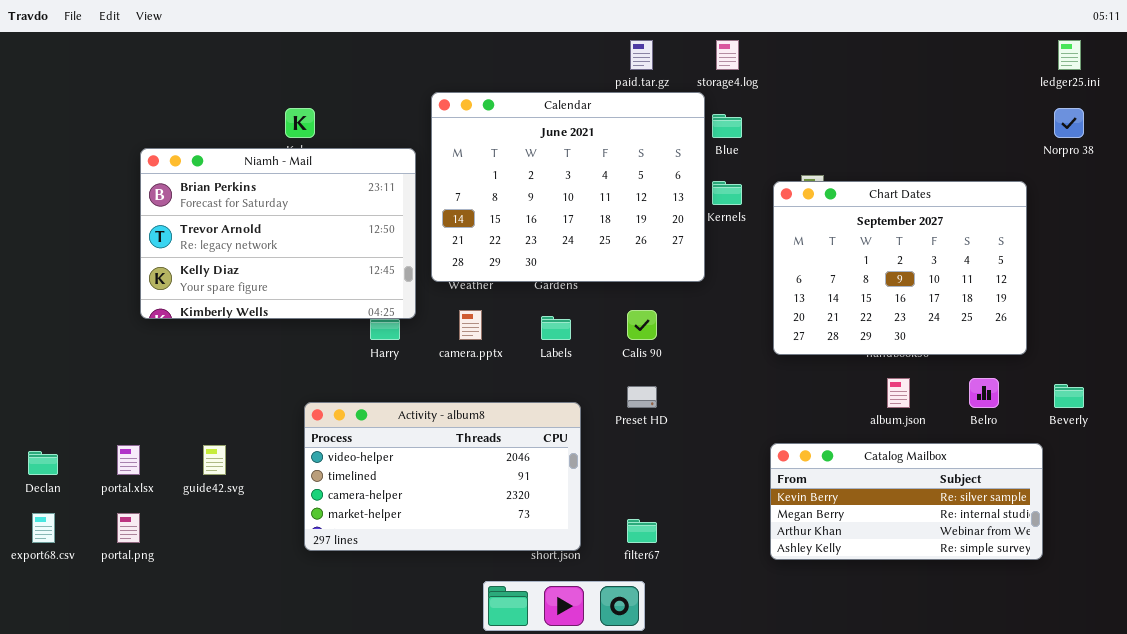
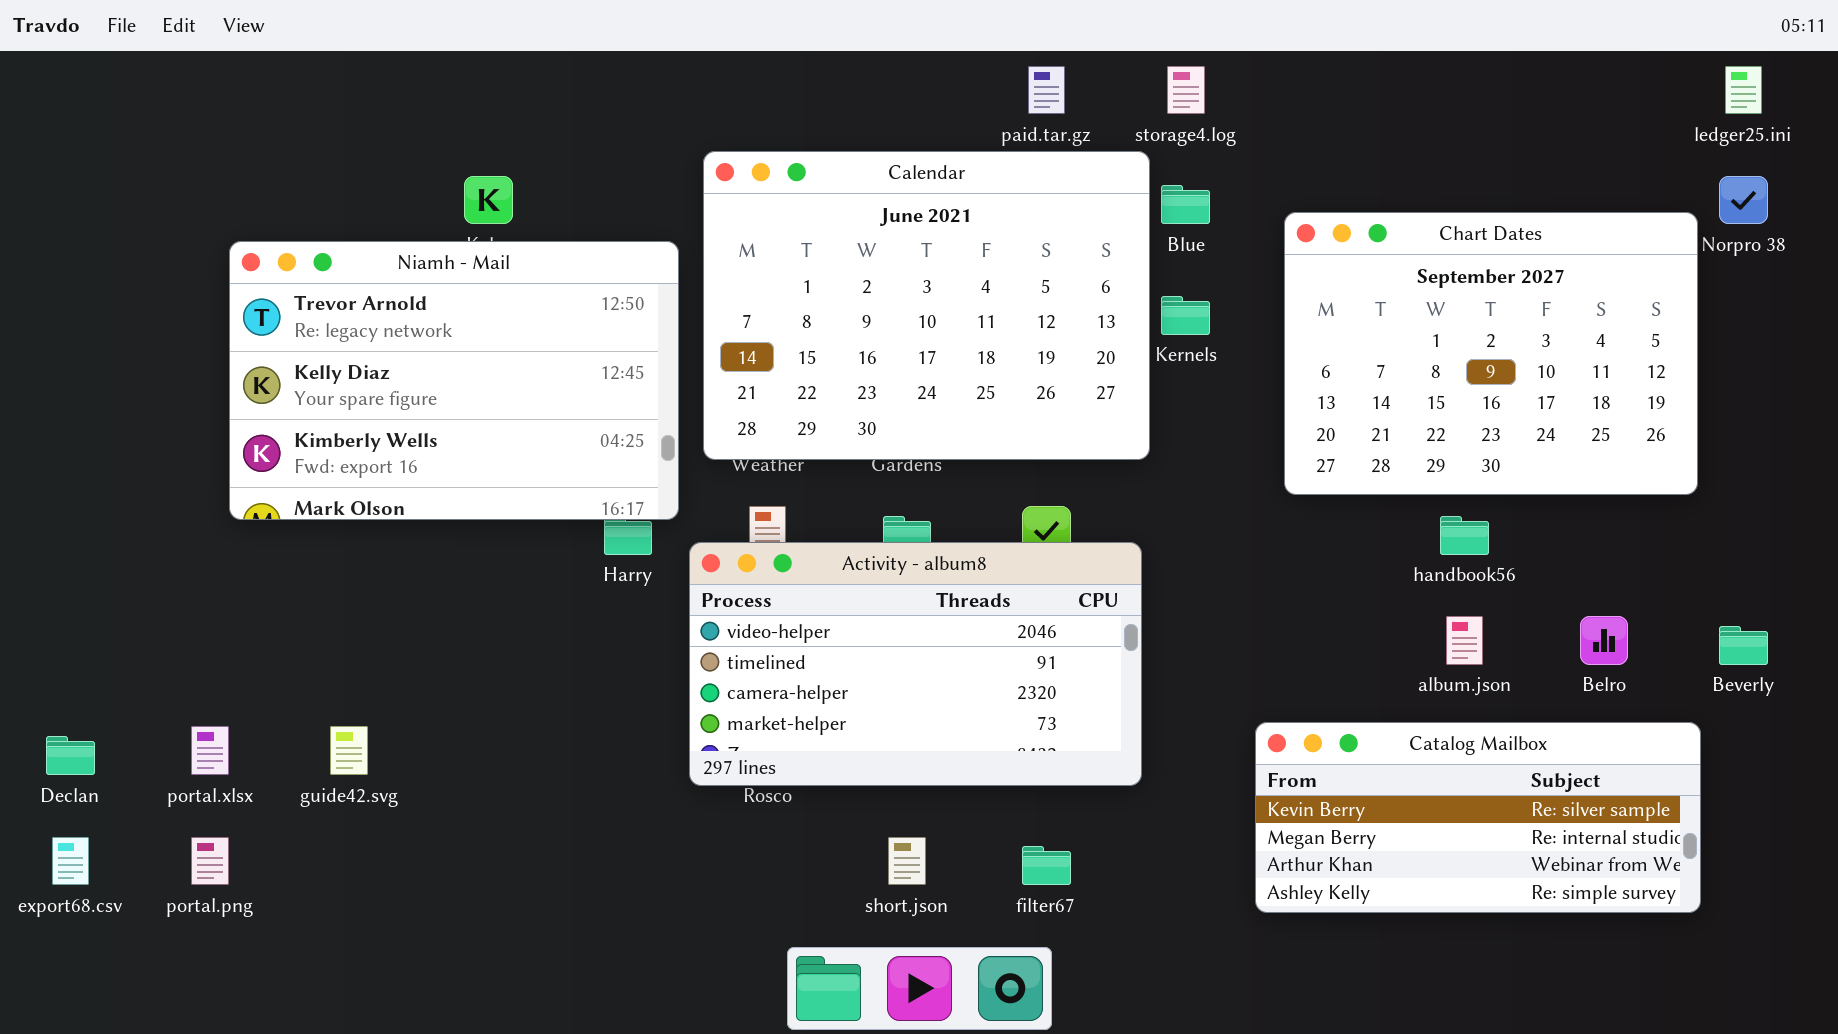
Niamh - Mail: [140,148,416,319] -> [229,241,679,520], scrolled down 1 row
Chart Dates: [773,181,1027,355] -> [1284,212,1698,495], moved
Activity - album8: [304,402,581,551] -> [689,542,1142,786], moved

